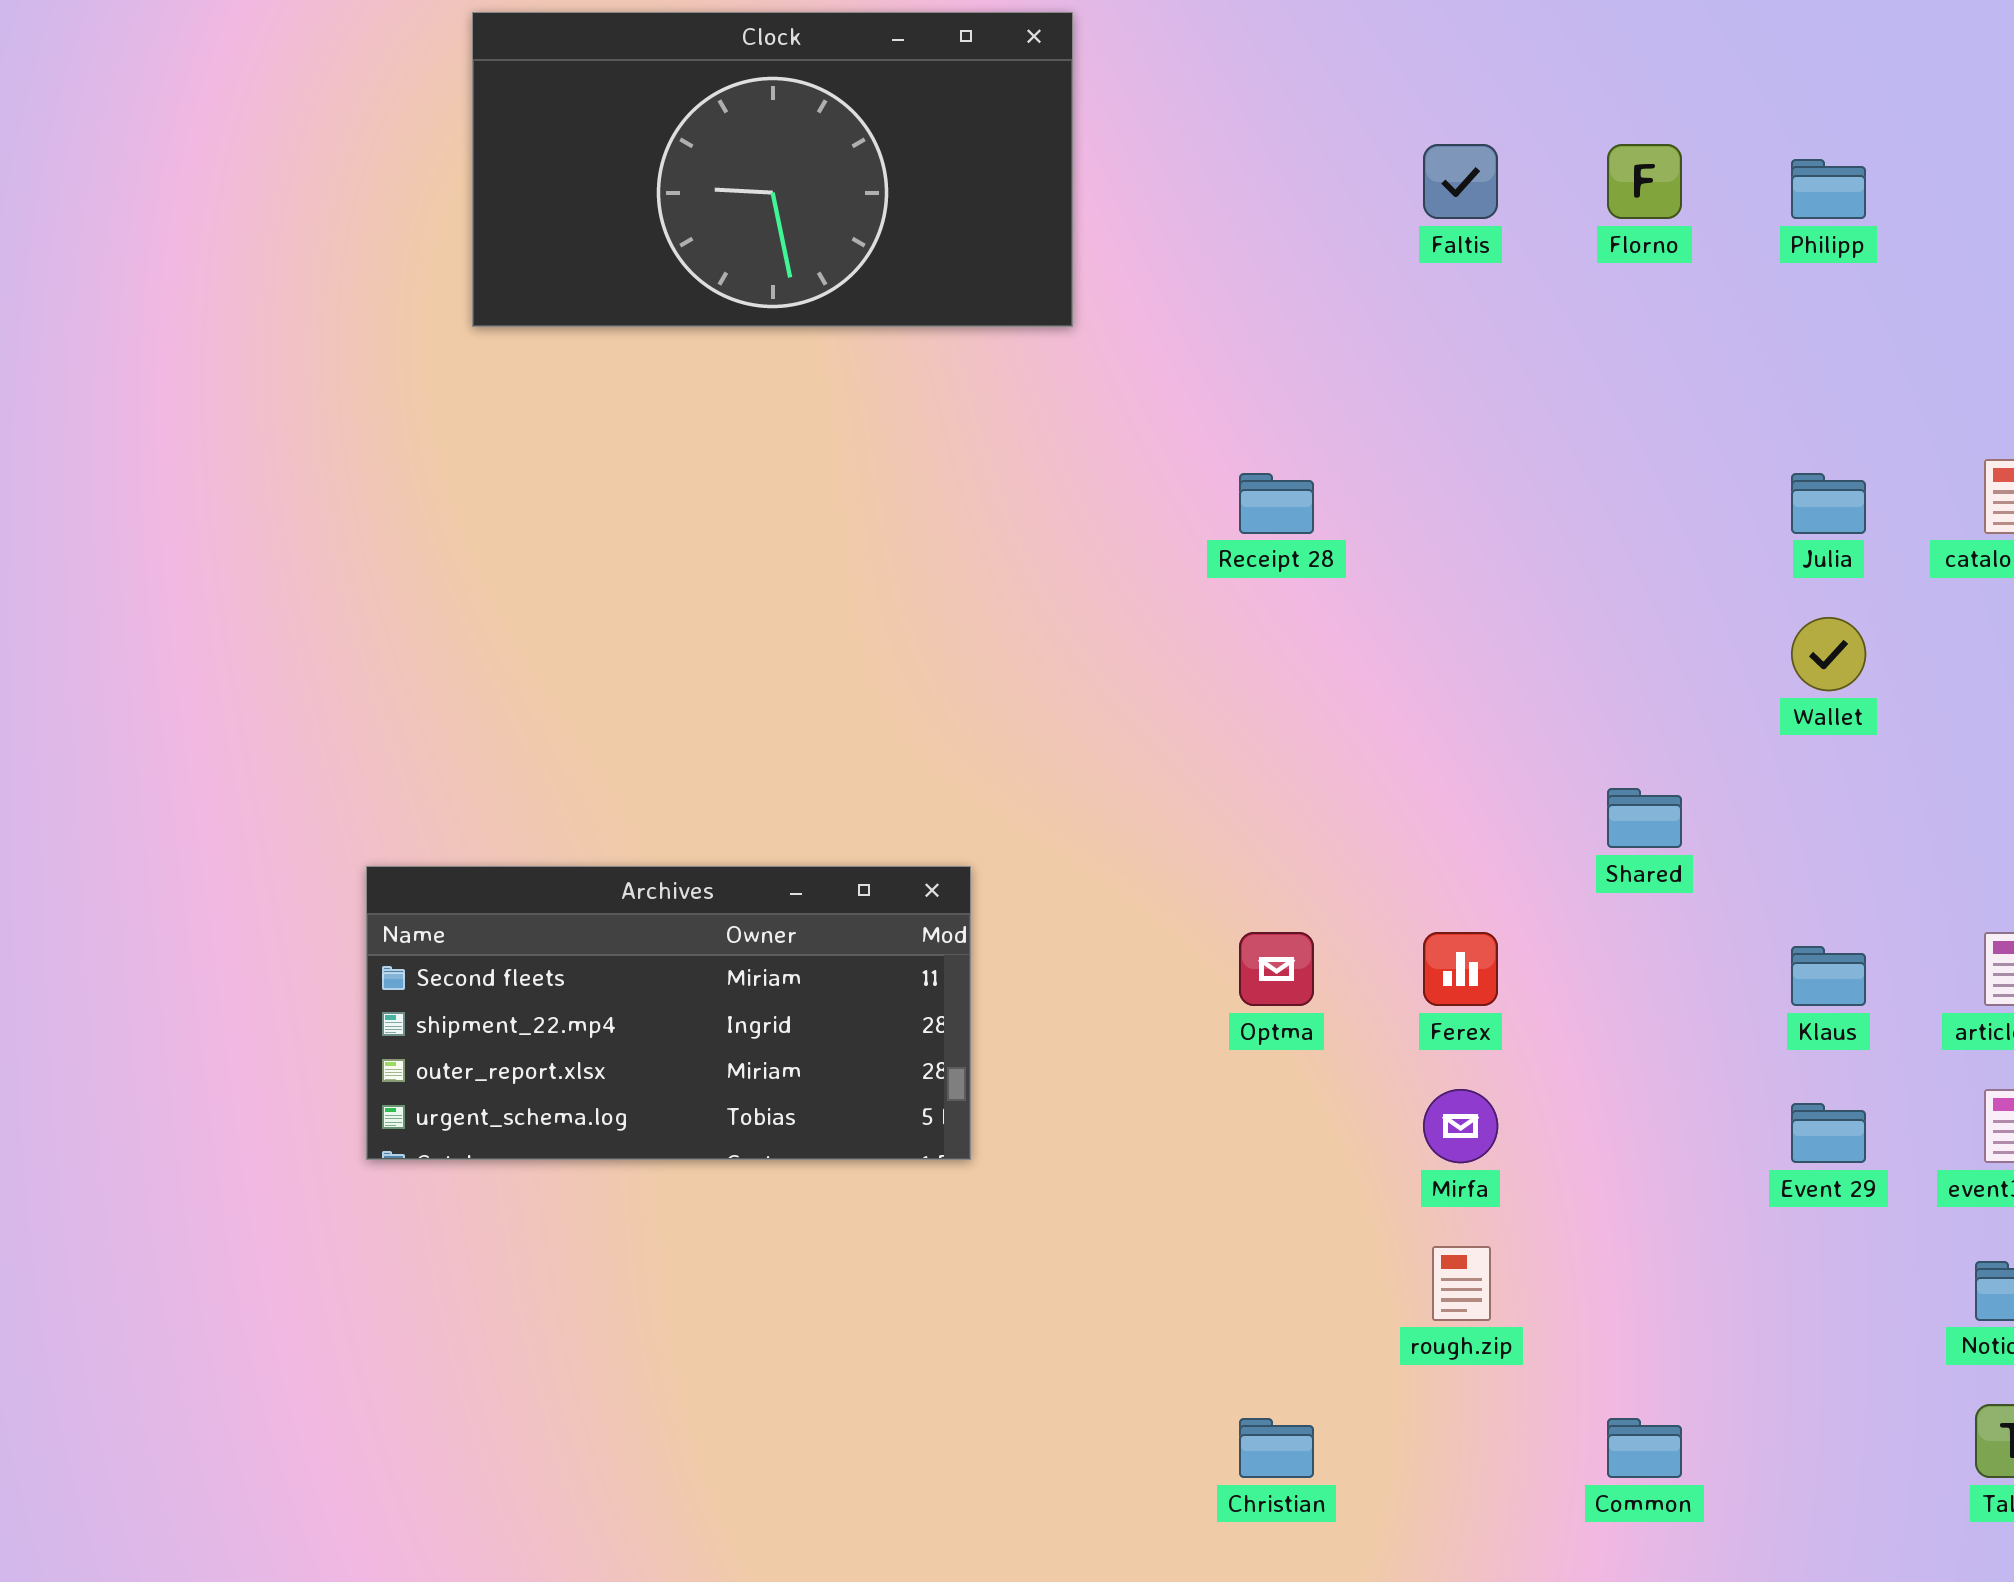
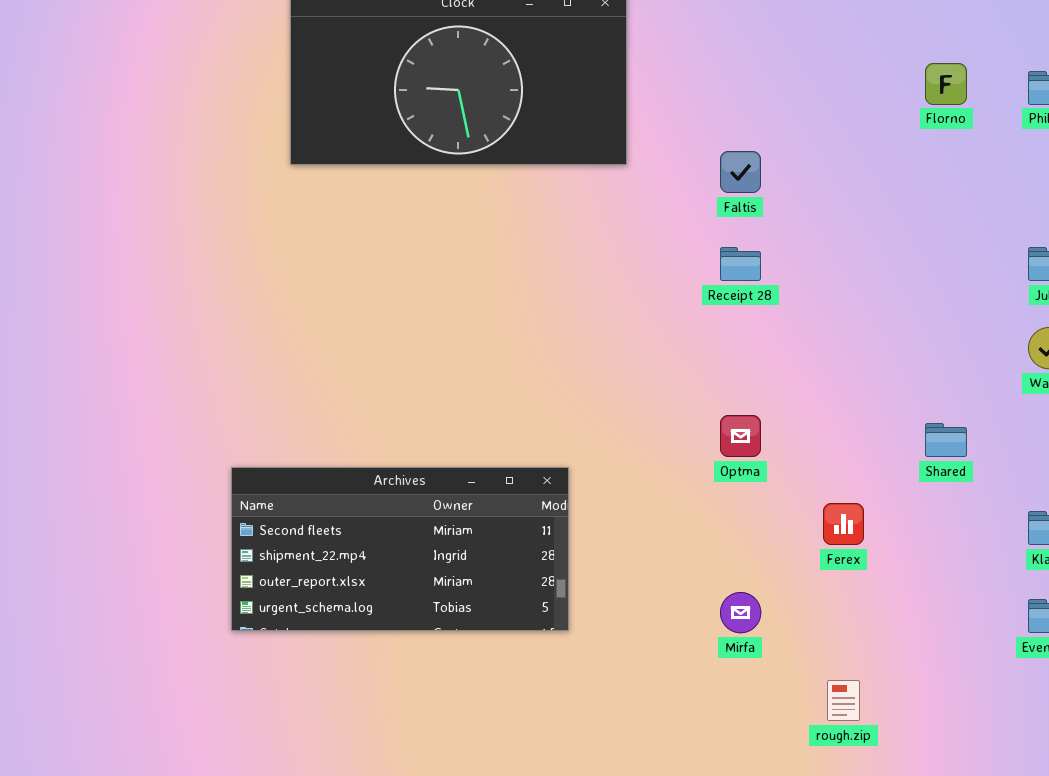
Faltis: [1423,144,1498,219] -> [720,151,761,193], moved
Optma: [1239,932,1314,1006] -> [720,415,761,457], moved
Mirfa: [1423,1089,1498,1163] -> [720,592,761,633], moved

